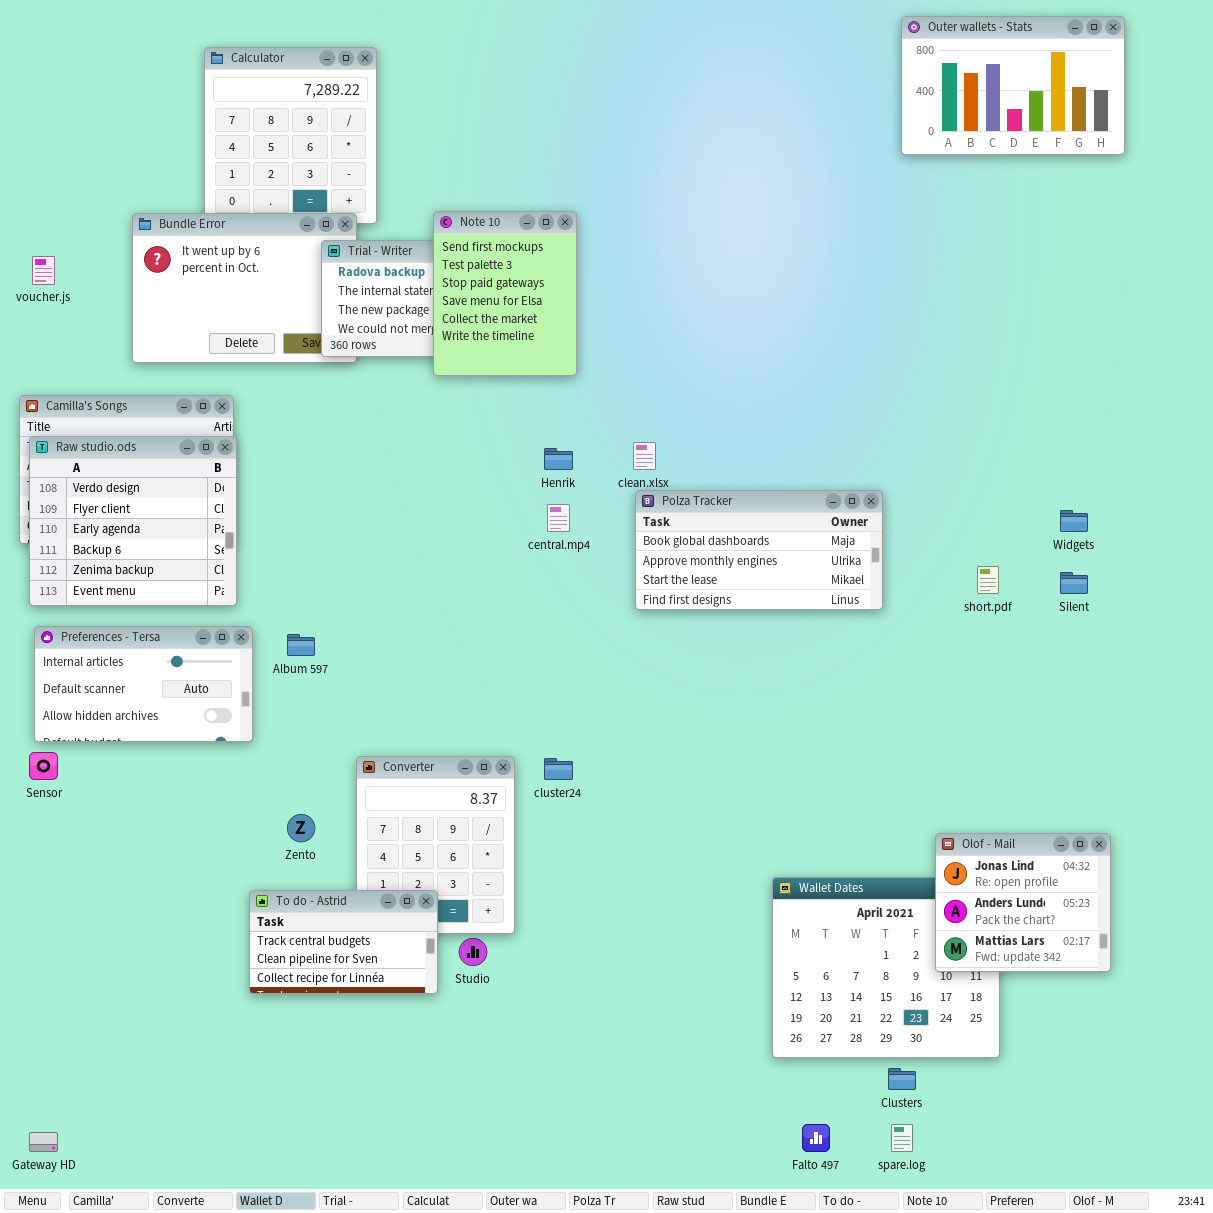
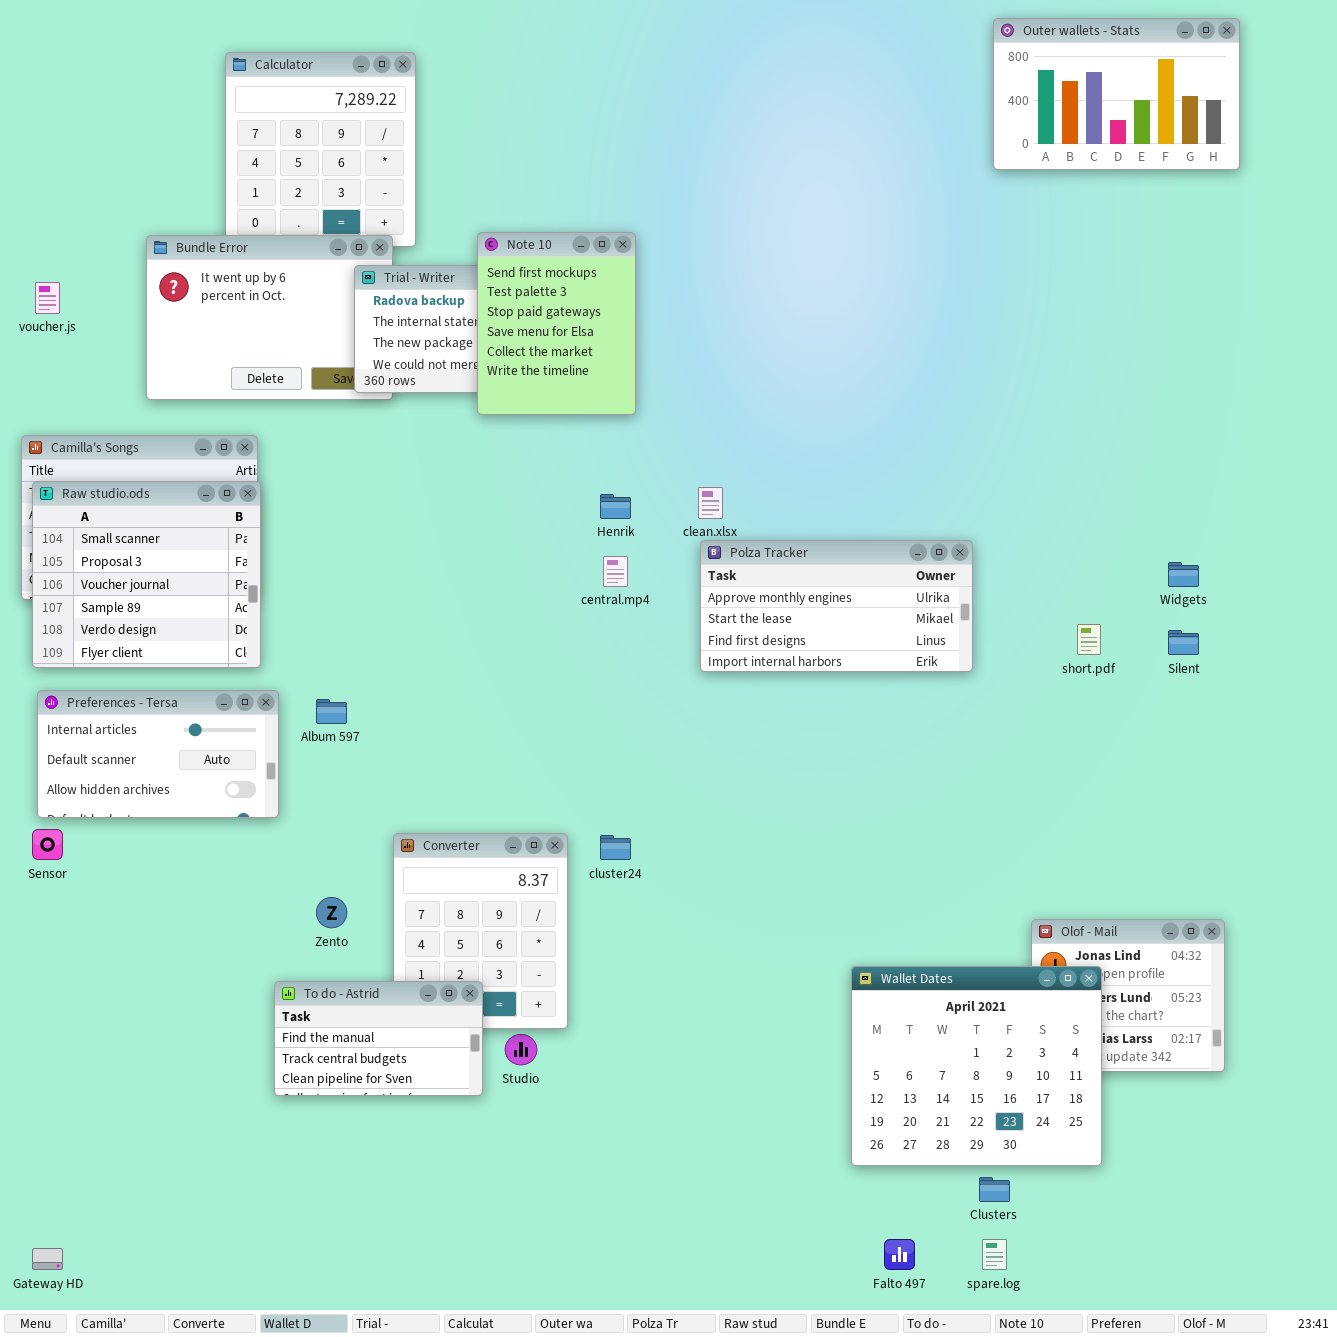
Raw studio.ods: [29,436,237,606] -> [32,481,261,668], scrolled up 4 rows
Polza Tracker: [635,490,883,610] -> [700,540,973,672], scrolled down 1 row
Wallet Dates: [772,877,1000,1058] -> [851,966,1102,1166], raised
To do - Astrid: [249,890,438,994] -> [274,981,483,1096], scrolled up 1 row

